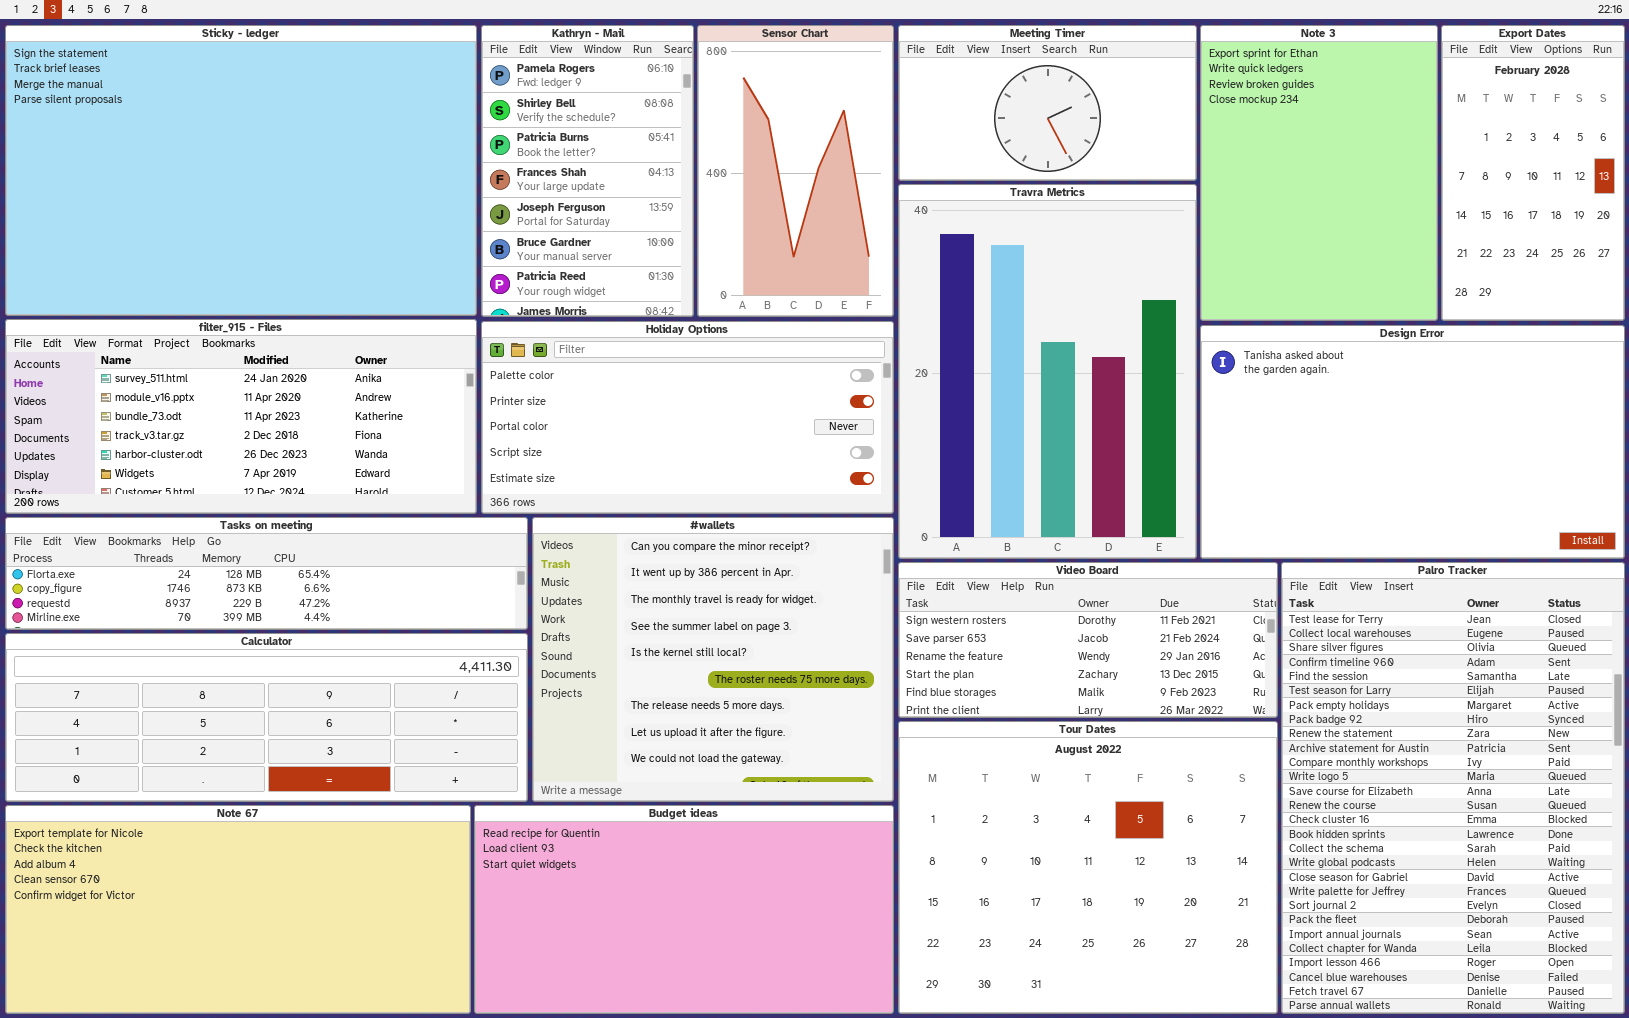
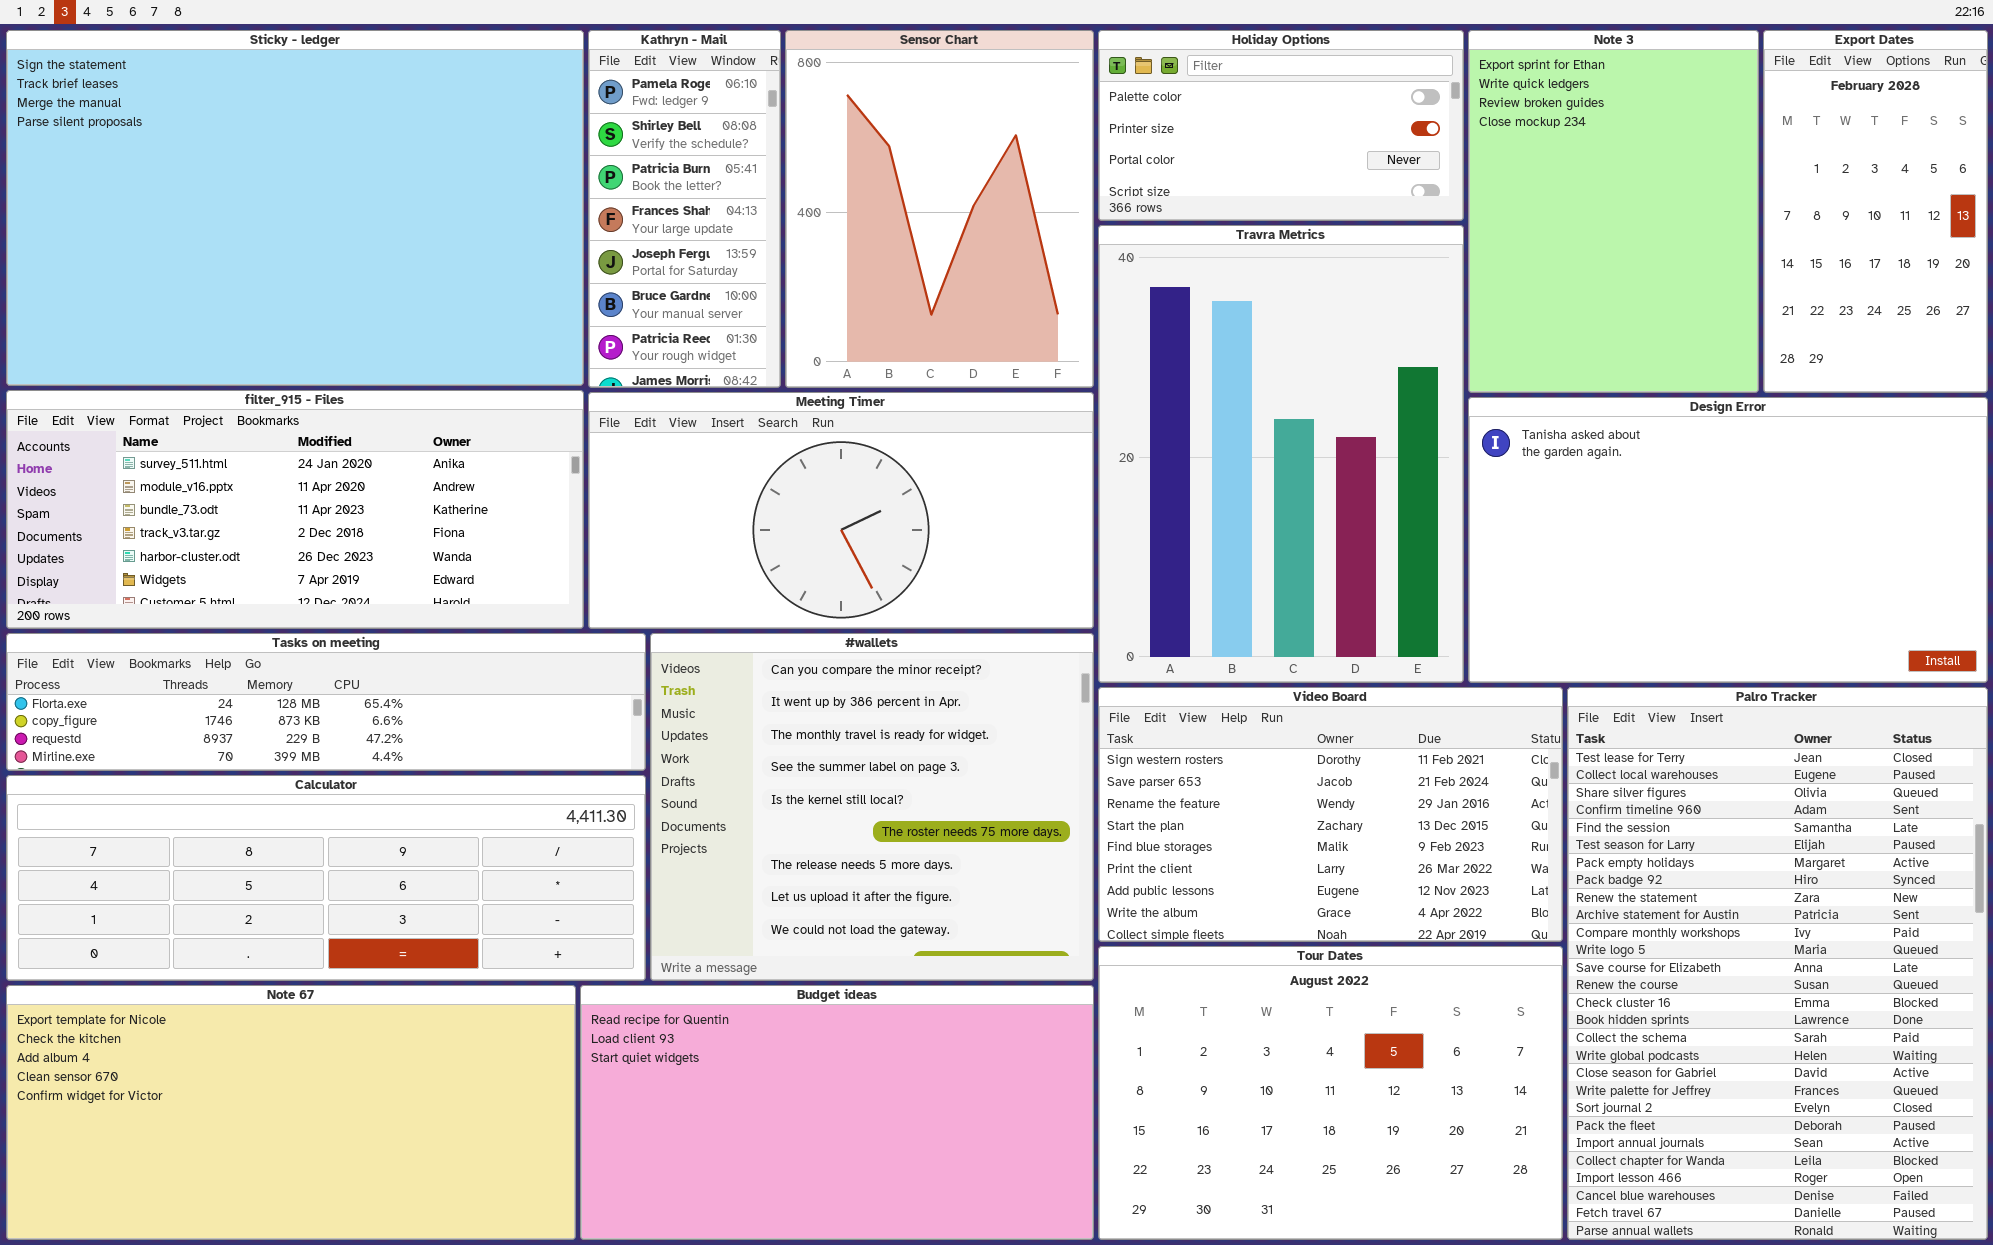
Kathryn - Mail: [481,25,694,317] -> [588,30,781,388], resized
Sensor Chart: [697,25,894,317] -> [785,30,1094,388], resized
Meeting Timer: [898,25,1197,181] -> [588,392,1094,629], moved, resized
Holiday Options: [481,321,894,514] -> [1098,30,1464,221], moved, resized
Video Board: [898,562,1278,718] -> [1098,687,1563,942], resized
Tour Dates: [898,721,1278,1014] -> [1098,946,1563,1240], resized

